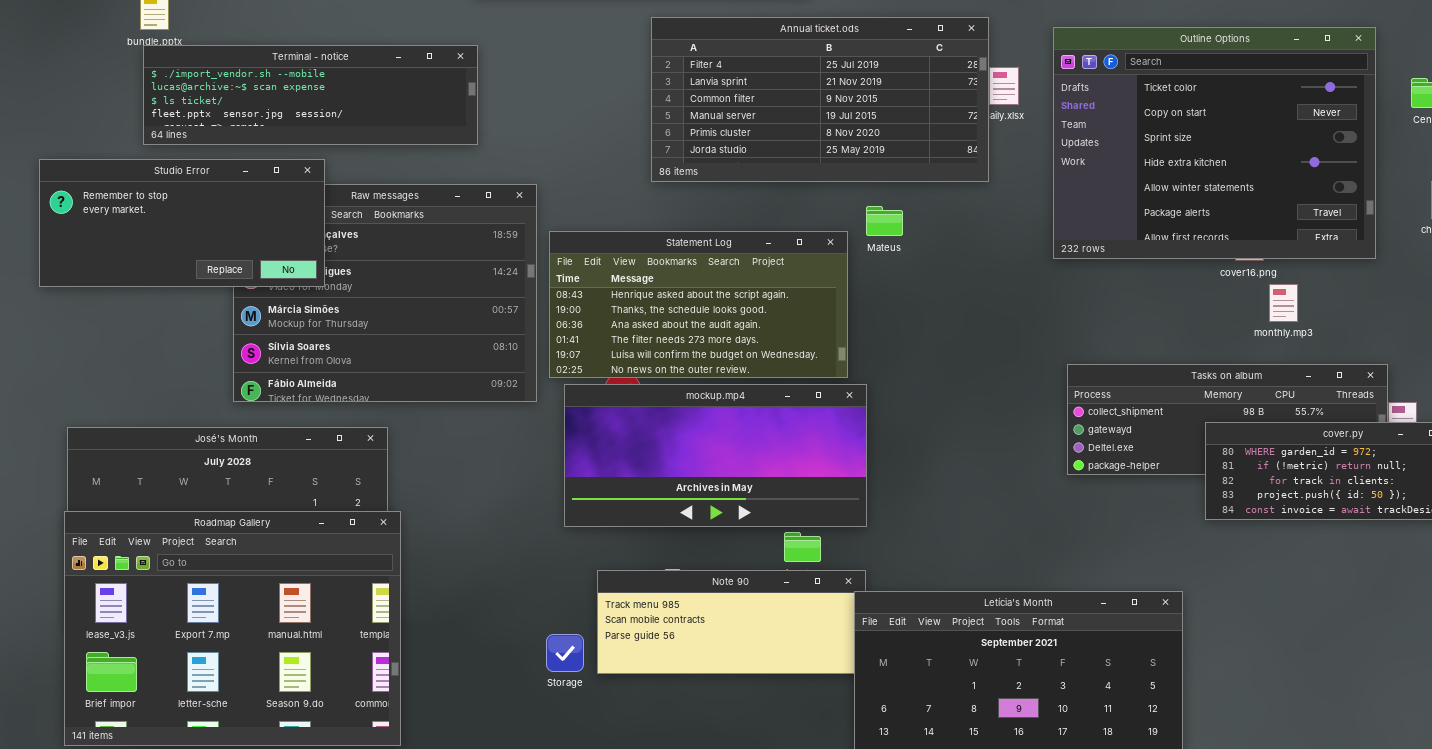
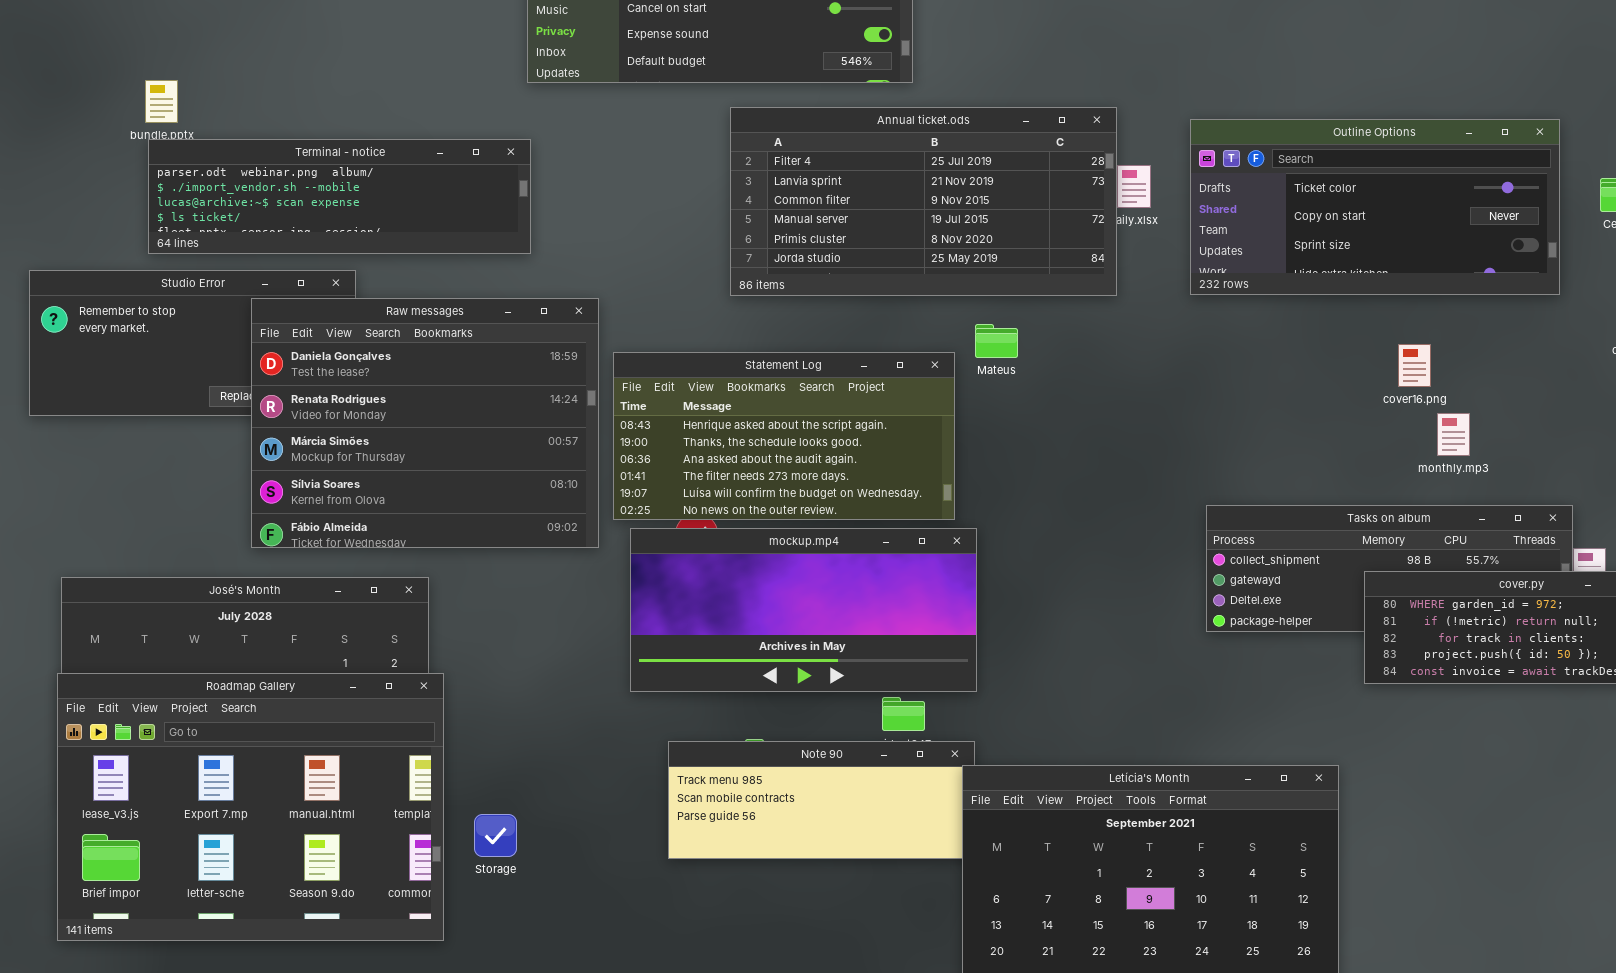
Outline Options: [1053,27,1376,259] -> [1190,119,1560,295], resized
Terminal - notice: [143,45,478,145] -> [148,139,531,254], scrolled up 1 row
Raw messages: [233,184,537,402] -> [251,298,599,548], raised
Storage: [546,634,584,672] -> [474,814,517,857], moved

